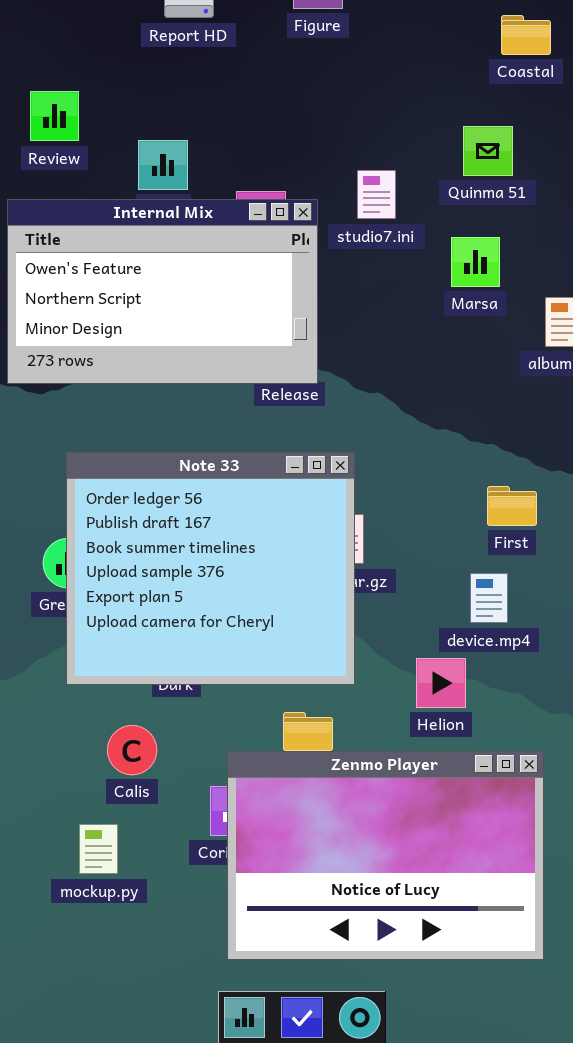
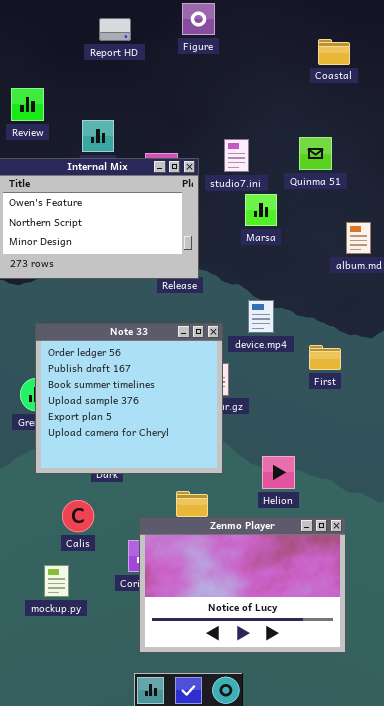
Quinma 51: [463,126,513,176] -> [299,137,332,170], moved
Marsa: [451,237,500,287] -> [245,194,277,226], moved
device.mp4: [470,573,508,623] -> [248,300,274,333], moved

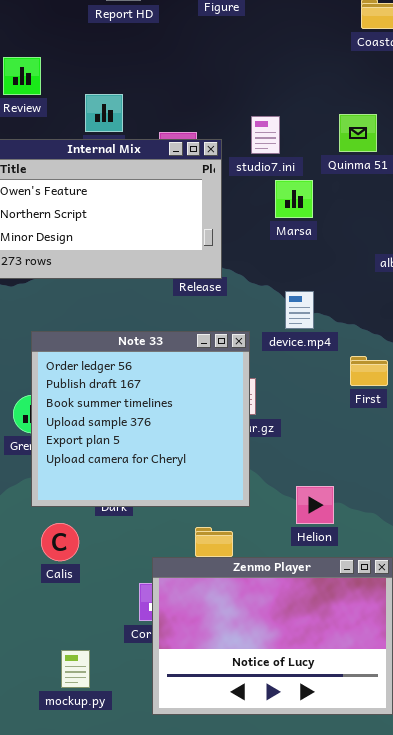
device.mp4: [248,300,274,333] -> [285,291,314,329], moved
Calis: [62,500,94,532] -> [41,523,79,561], moved
mockup.py: [44,565,69,597] -> [61,650,90,688], moved

